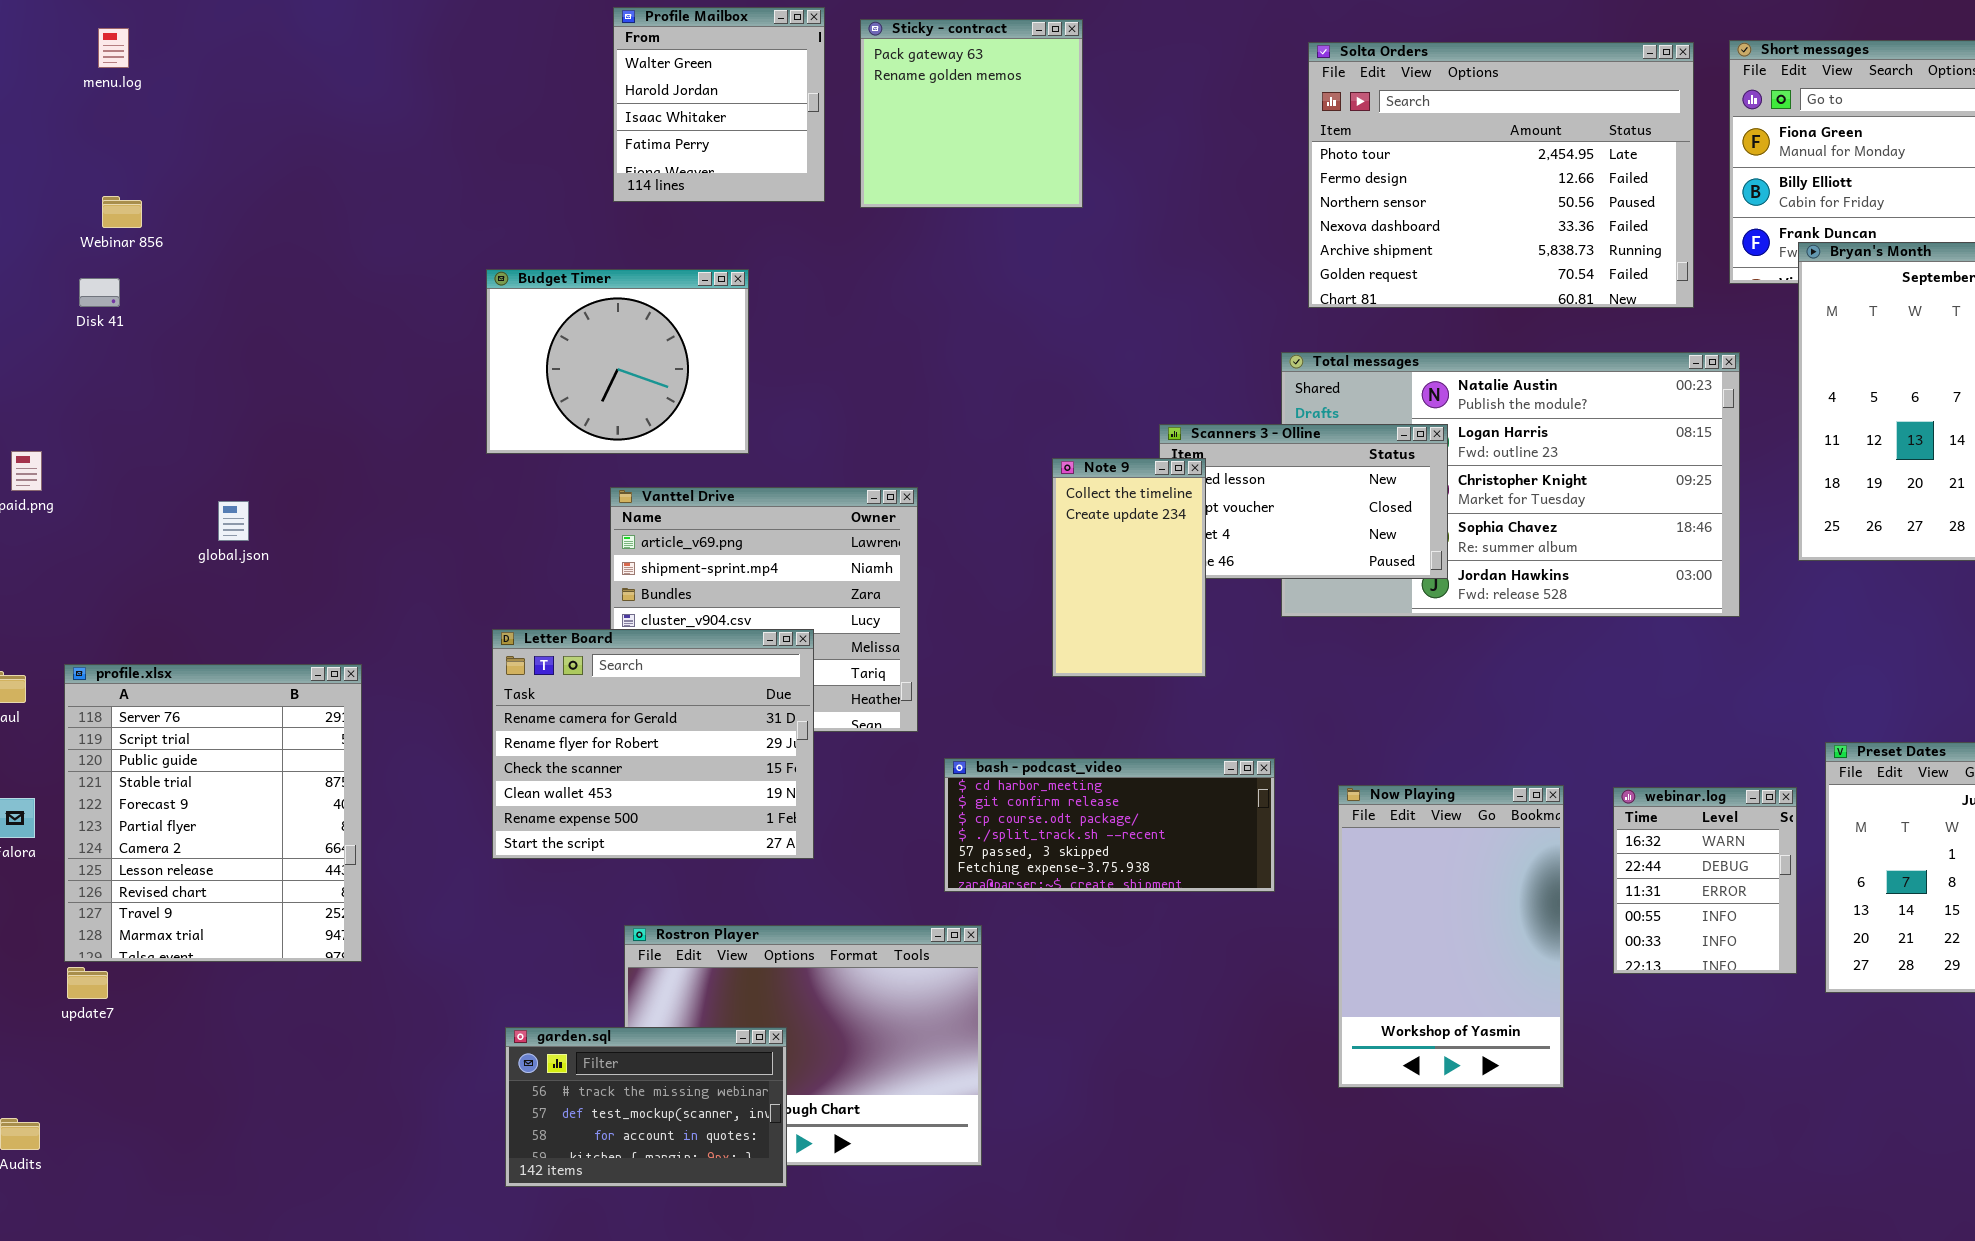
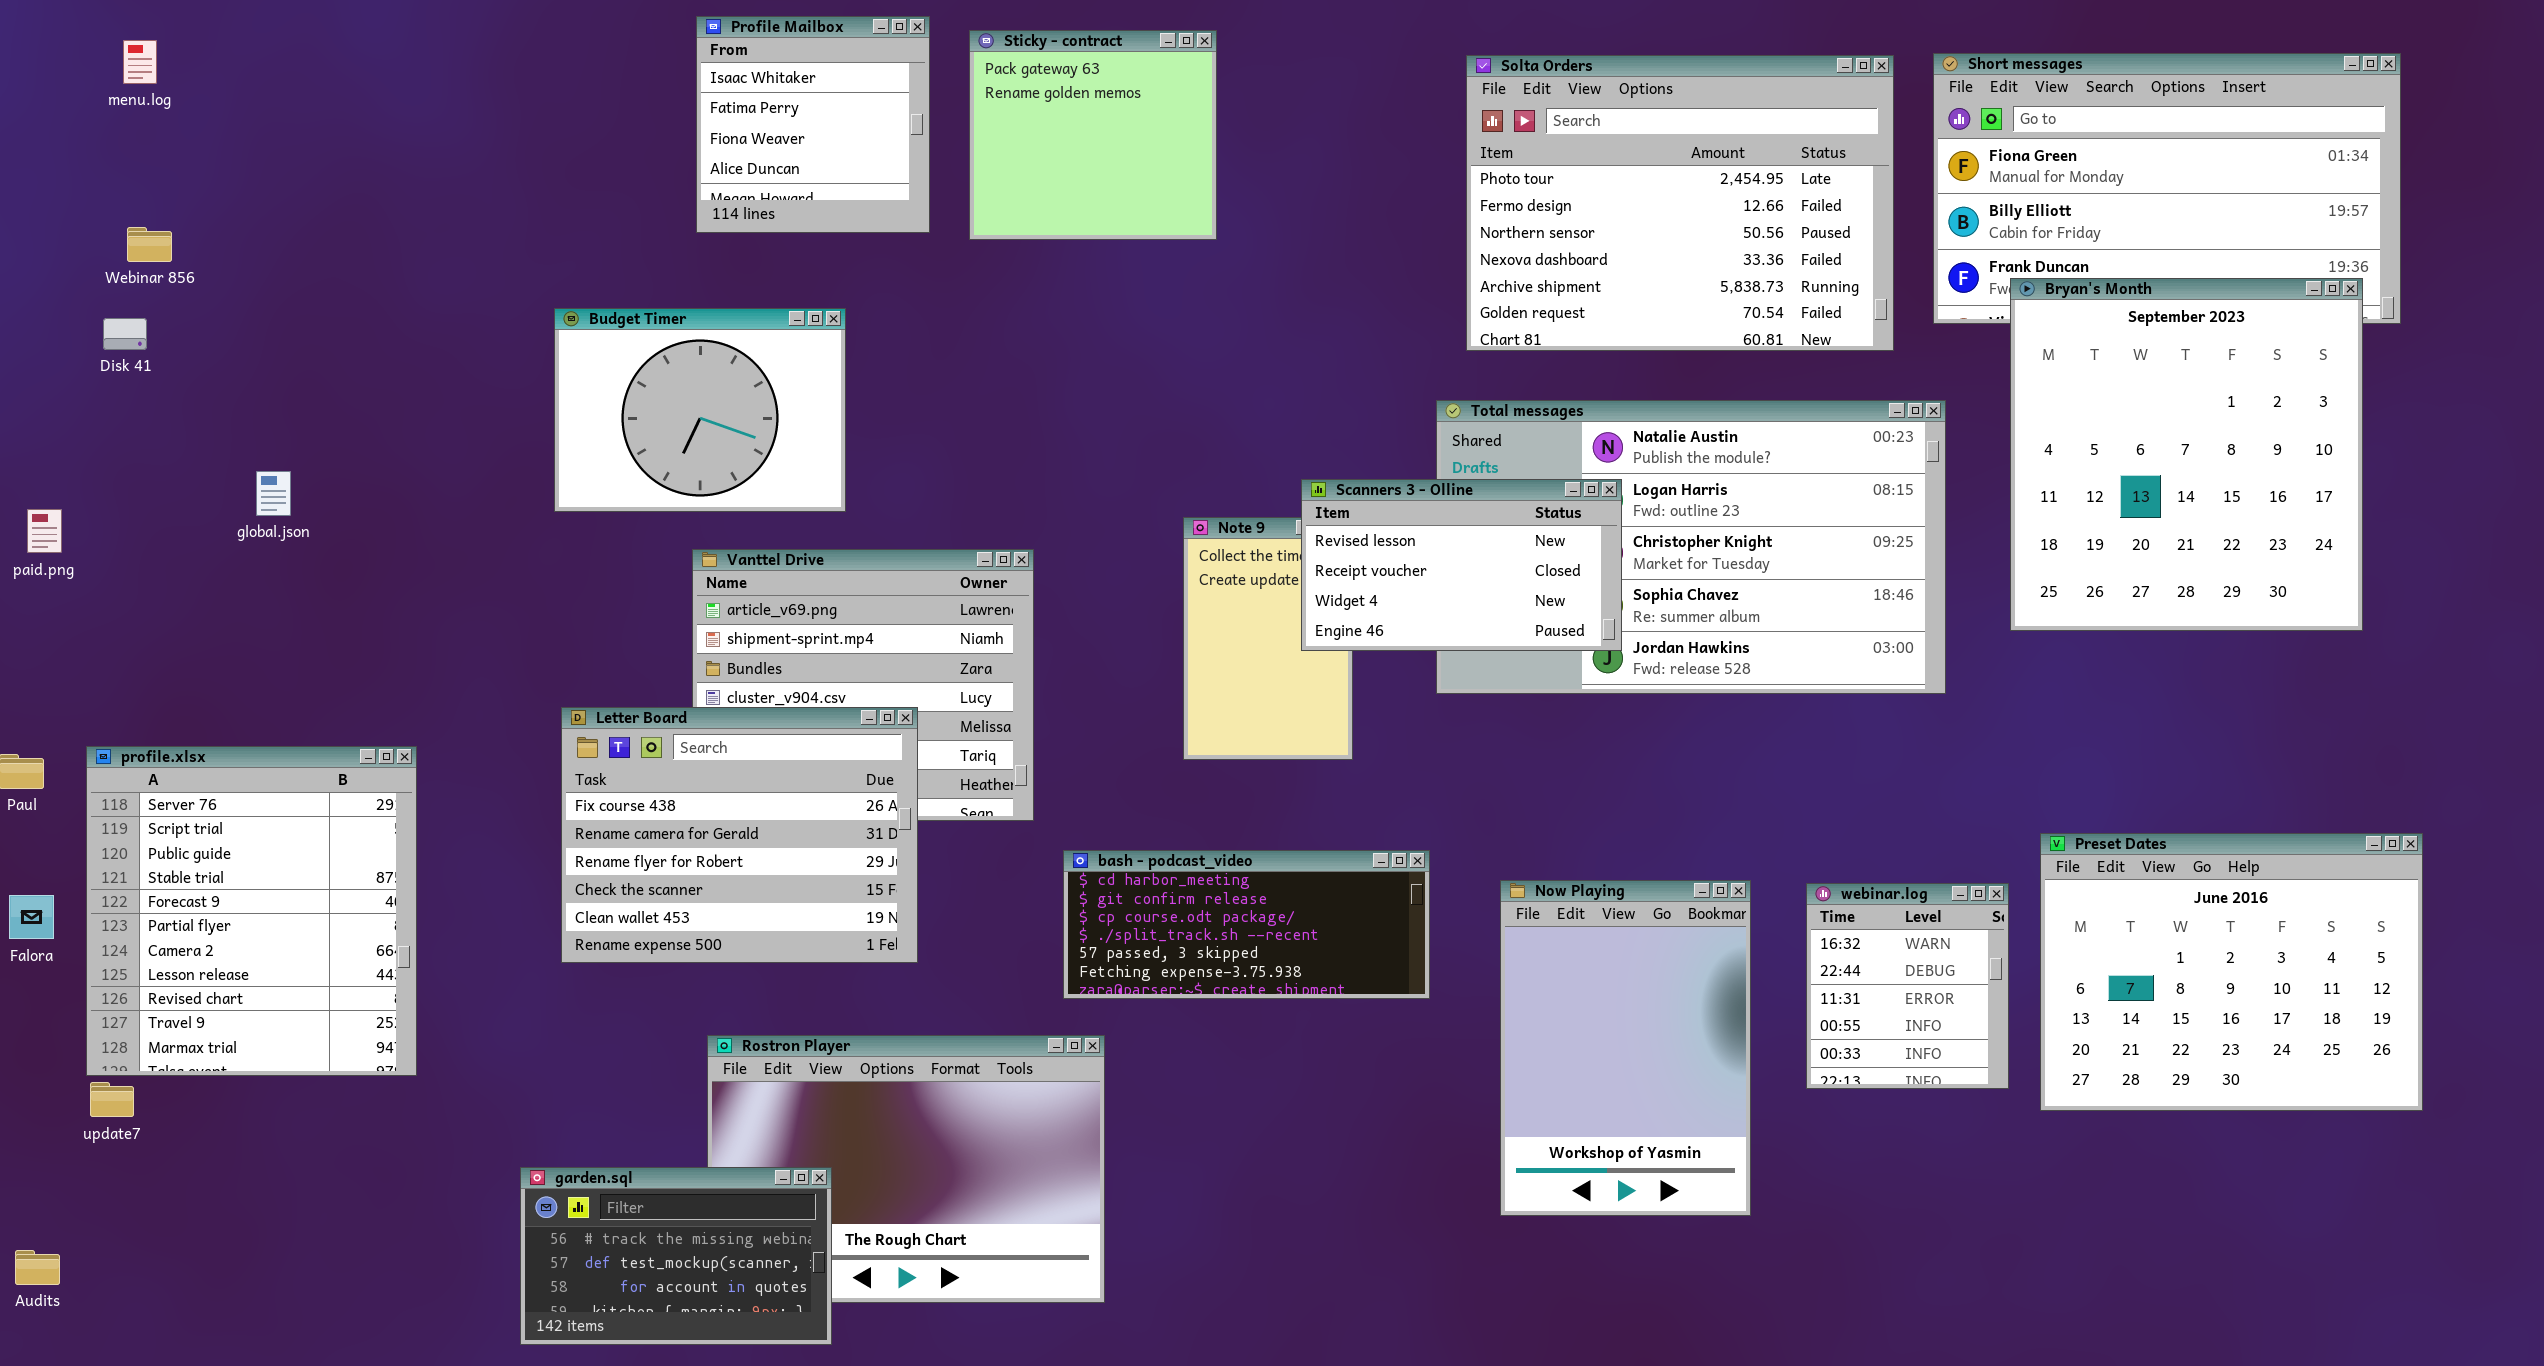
Profile Mailbox: [613,7,825,202] -> [696,16,930,233], scrolled down 2 rows
Scanners 3 - Olline: [1159,424,1448,579] -> [1301,479,1622,651], raised
global.json: [218,501,249,541] -> [256,471,291,516], moved
Letter Board: [492,629,814,859] -> [561,707,918,963], scrolled up 1 row
garden.sql: [505,1027,787,1187] -> [520,1167,832,1345], moved

